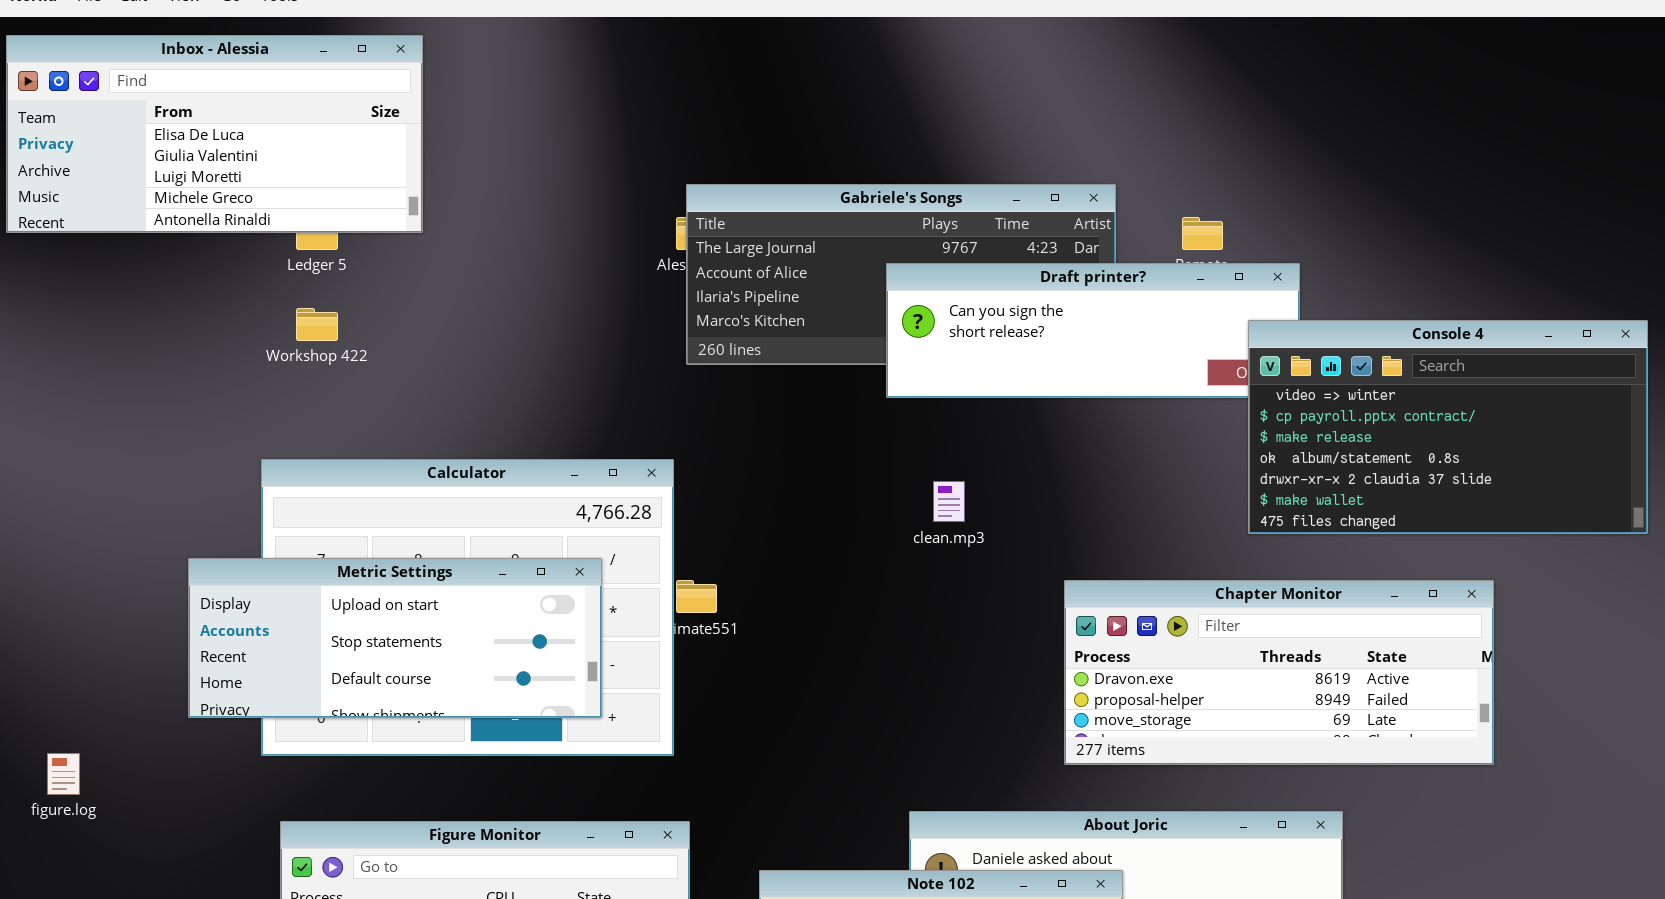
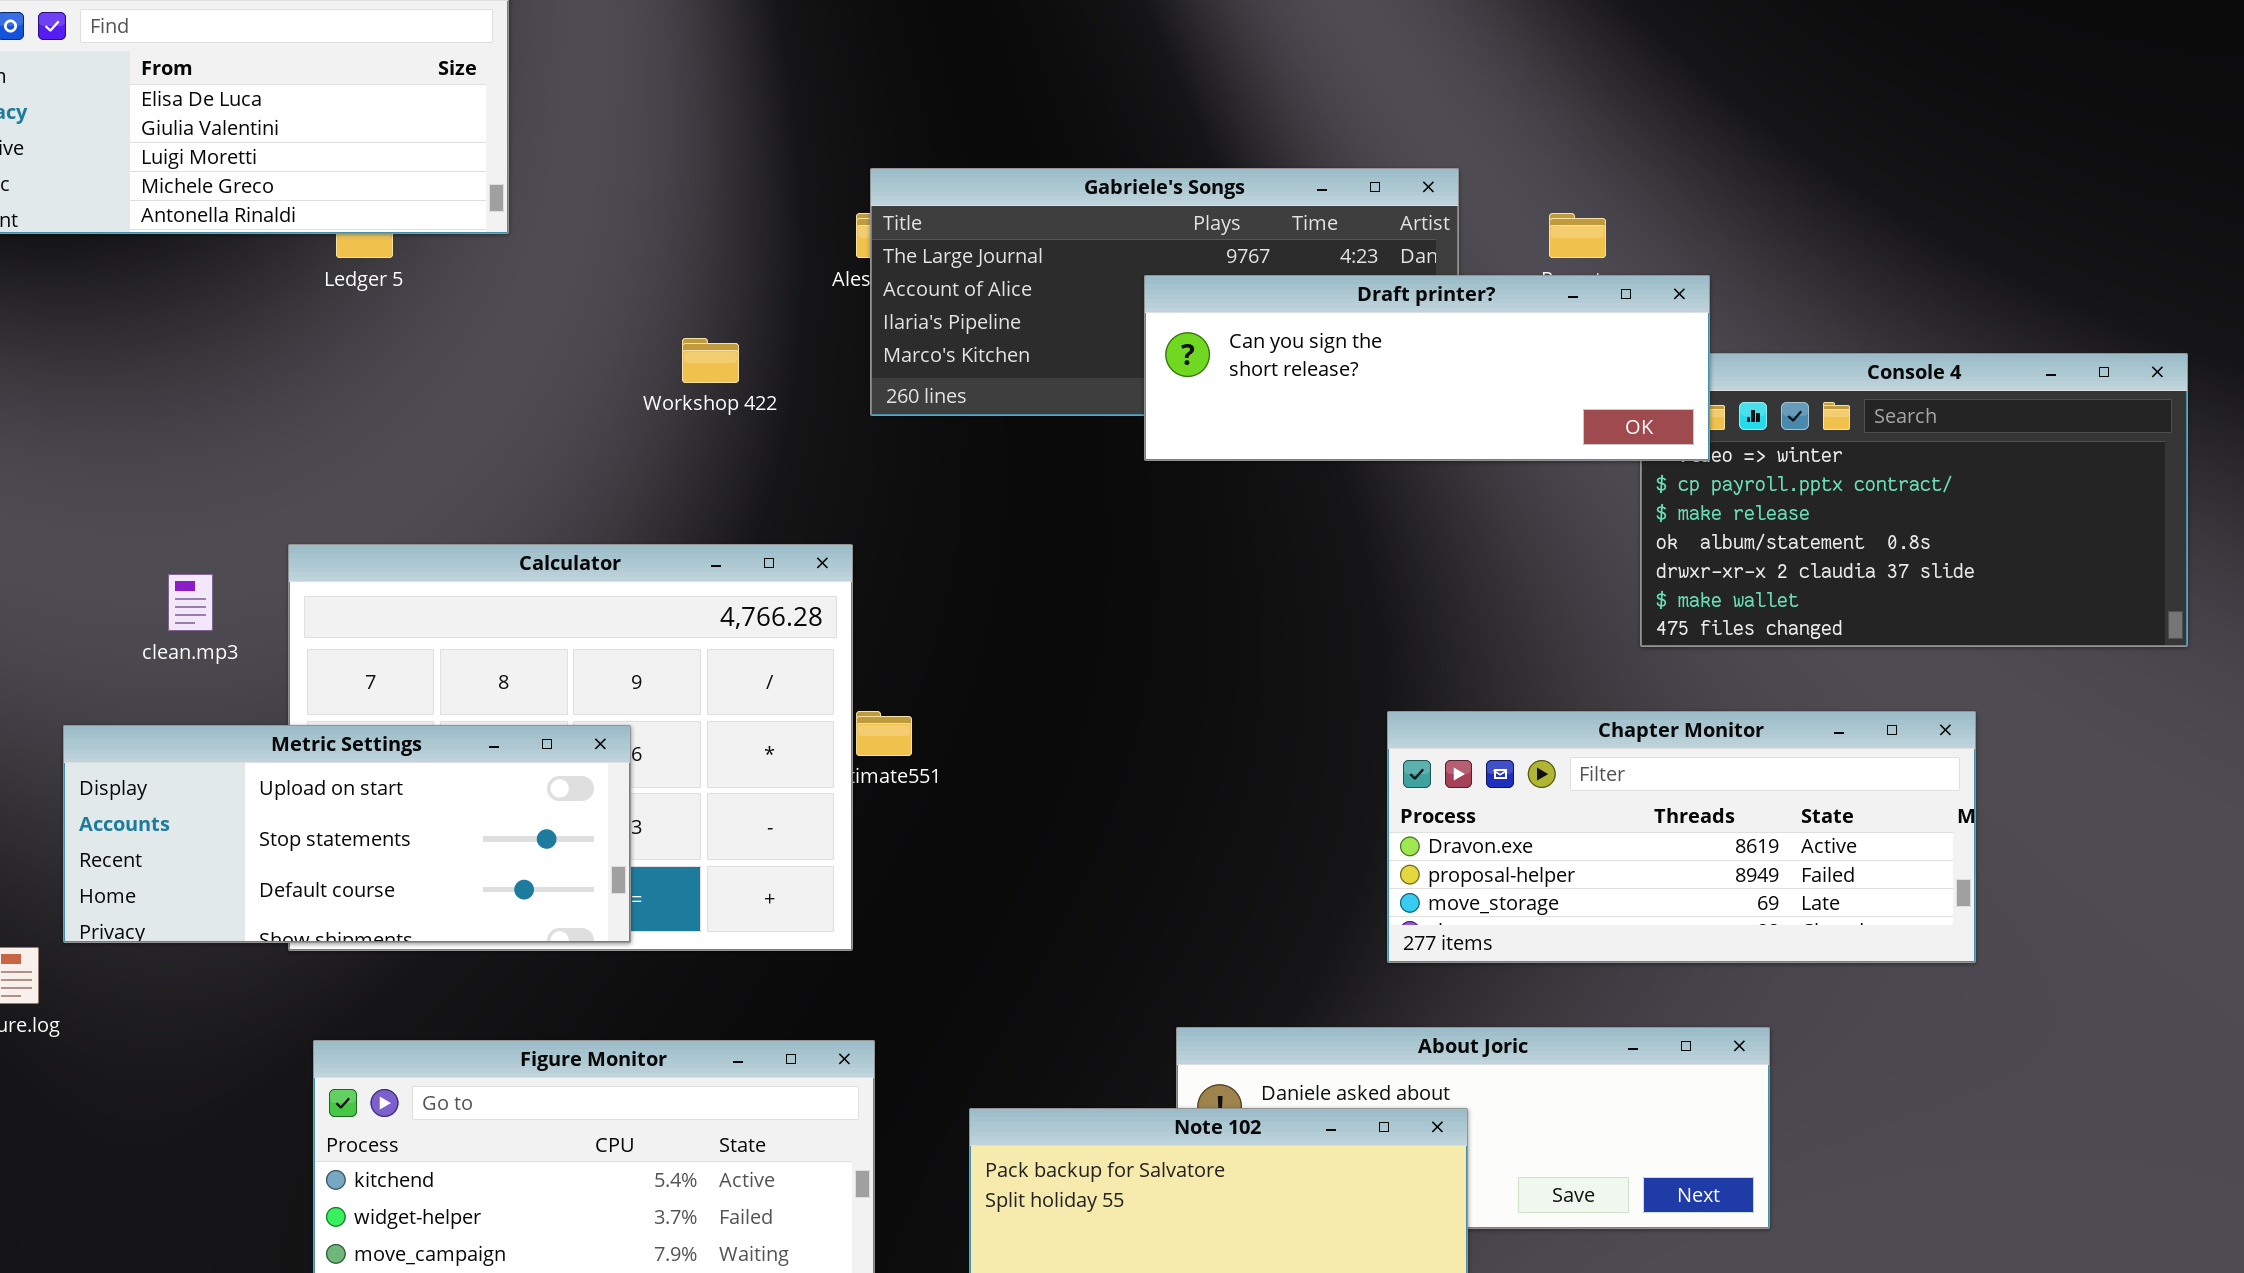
Draft printer?: [886,263,1300,398] -> [1144,275,1710,461], raised
Workshop 422: [296,308,338,341] -> [682,338,739,383], moved
clean.mp3: [933,481,965,522] -> [168,574,213,631], moved
Metric Settings: [188,558,602,718] -> [63,725,631,943], moved

